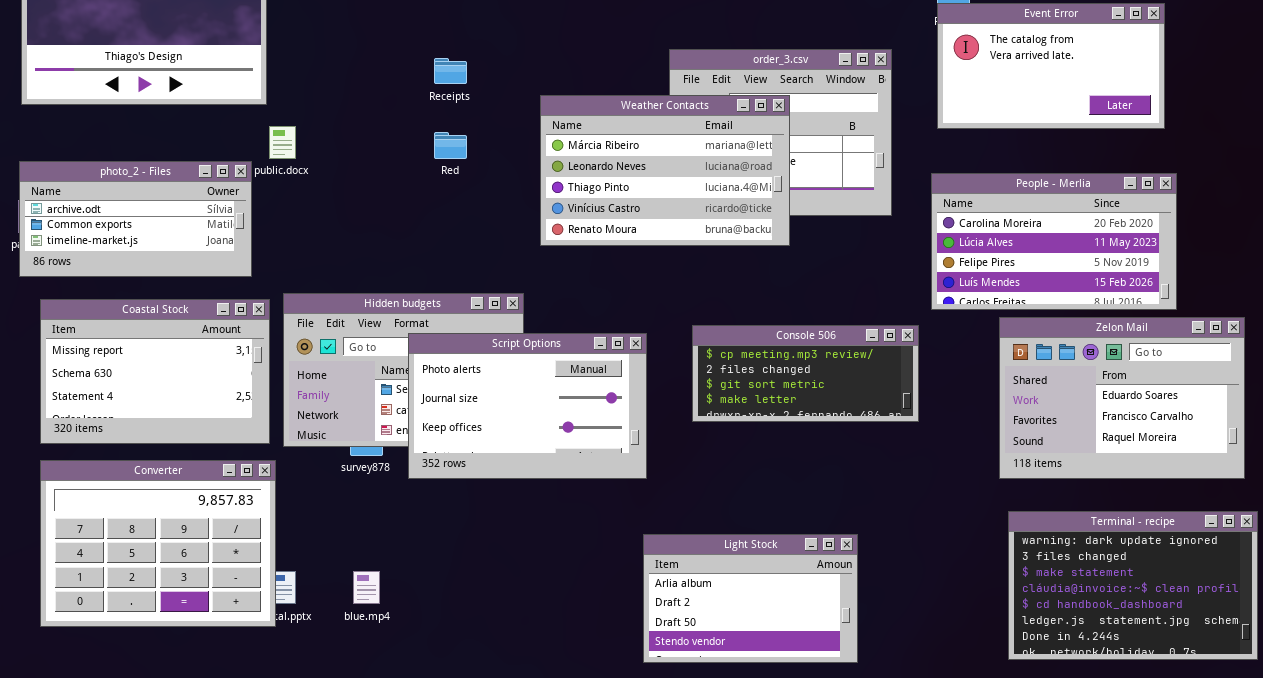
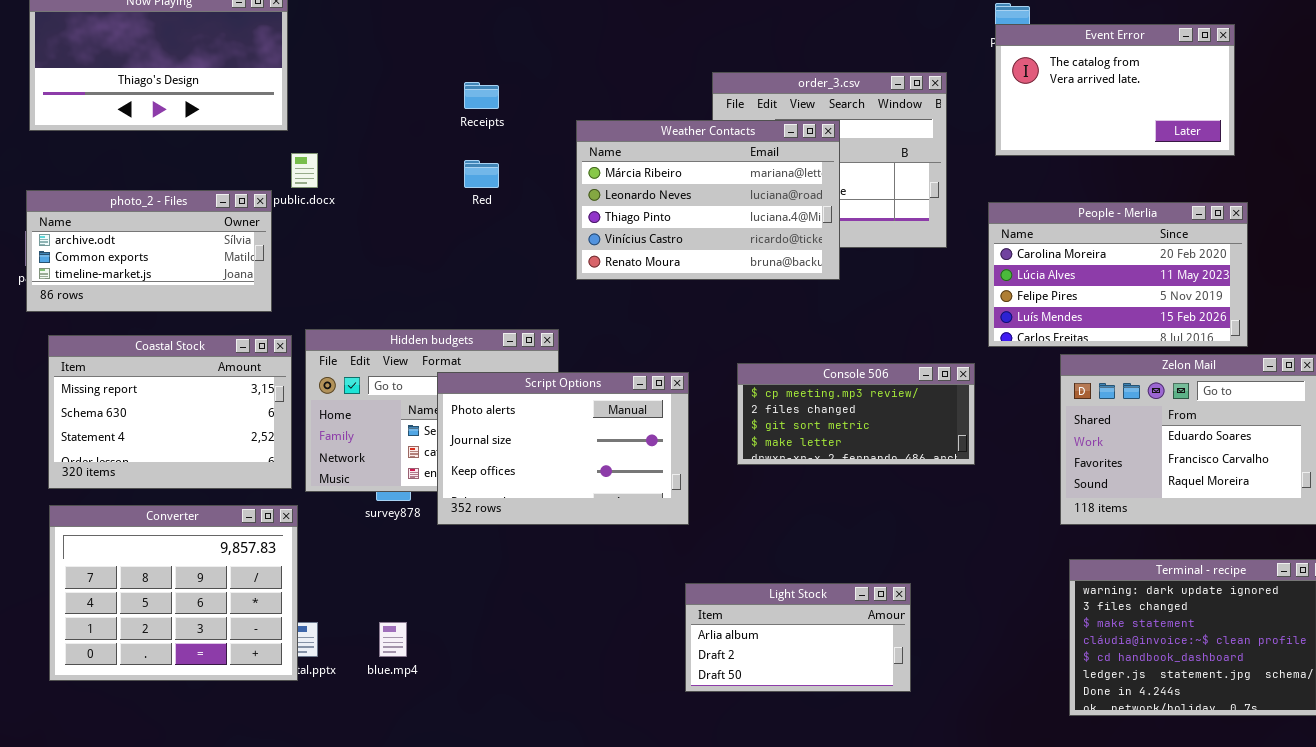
Light Stock: [643,534,858,663] -> [685,583,911,692], resized

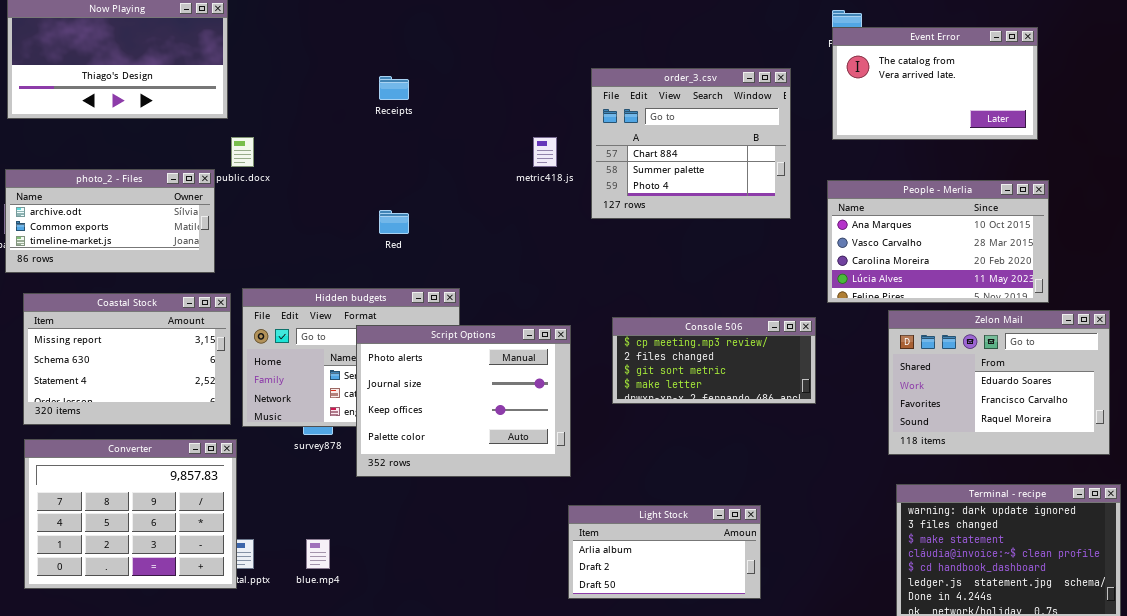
Weather Contacts: [576,120,840,280] -> none, closed
Red: [464,160,499,188] -> [379,210,409,234], moved
People - Merlia: [988,202,1248,347] -> [827,180,1049,303], scrolled up 2 rows
Script Options: [437,372,689,525] -> [356,325,571,477], resized

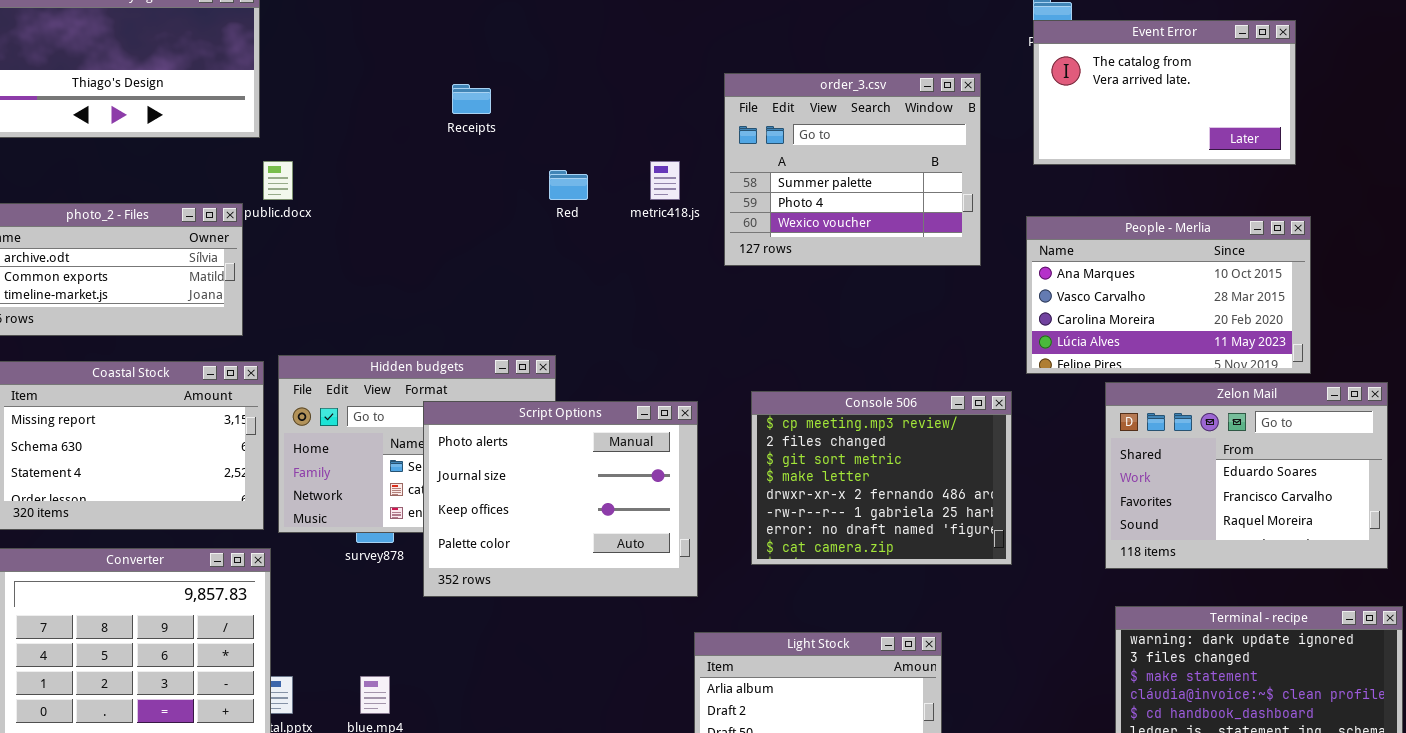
order_3.csv: [591,68,791,219] -> [724,73,981,266], scrolled down 1 row
Red: [379,210,409,234] -> [549,170,588,200], moved
Console 506: [612,317,816,404] -> [751,391,1012,565], resized

